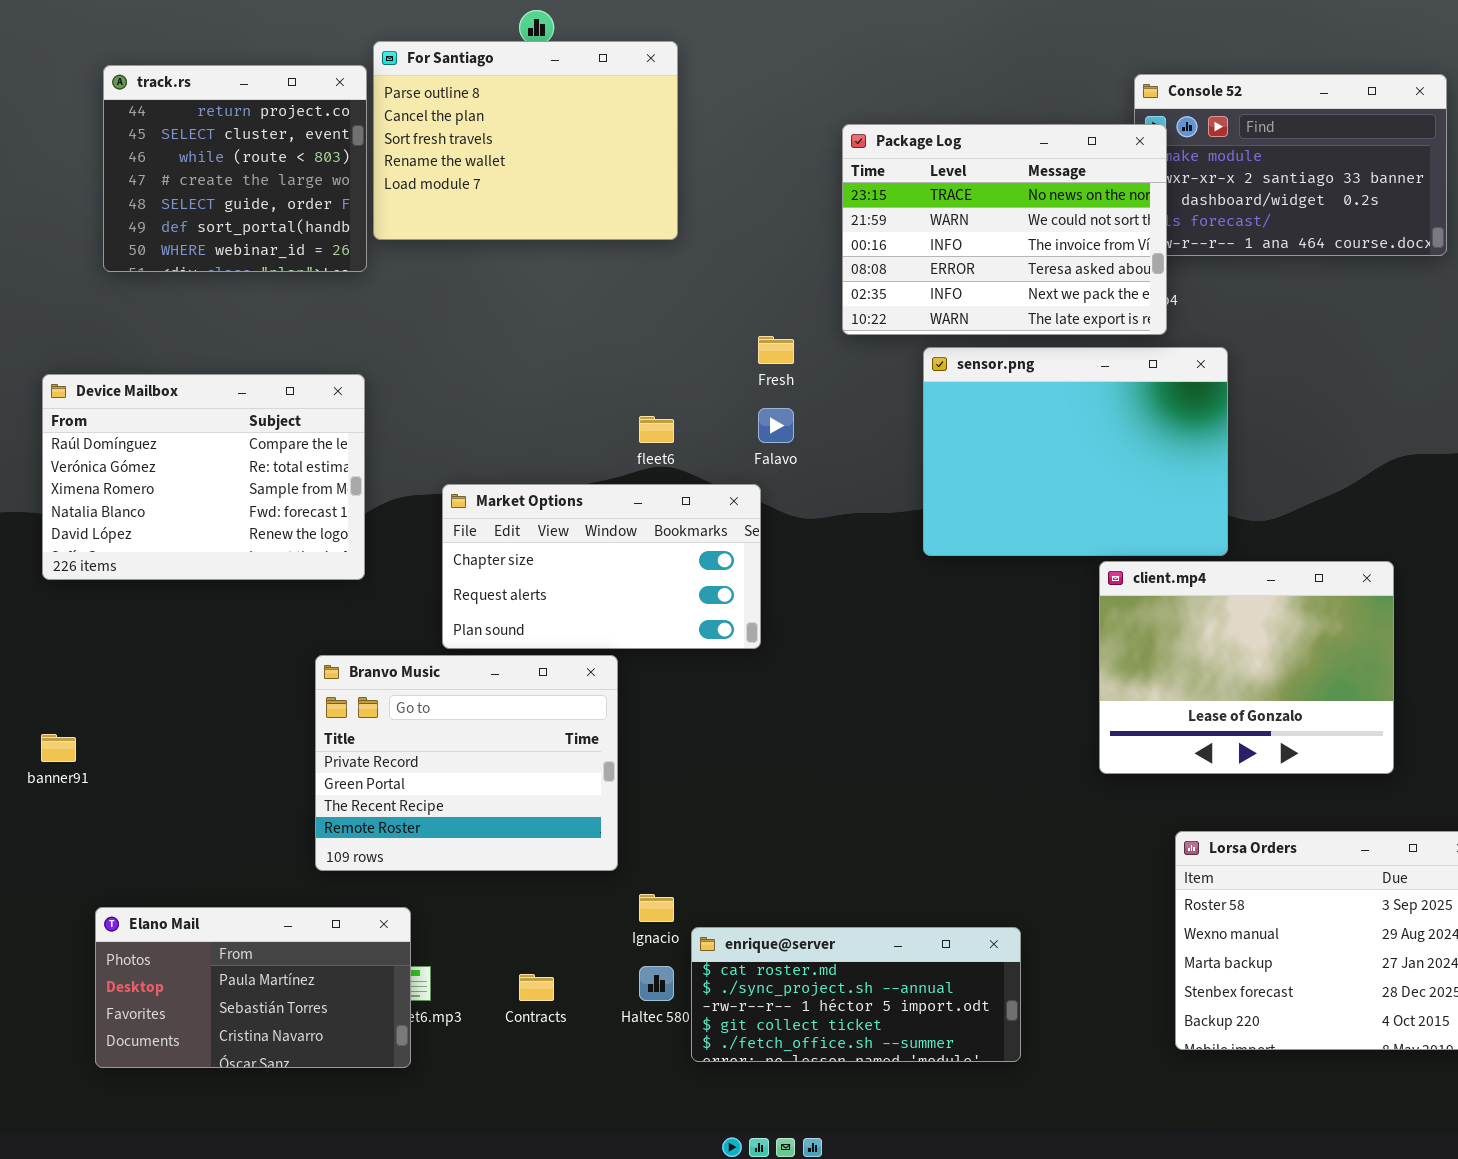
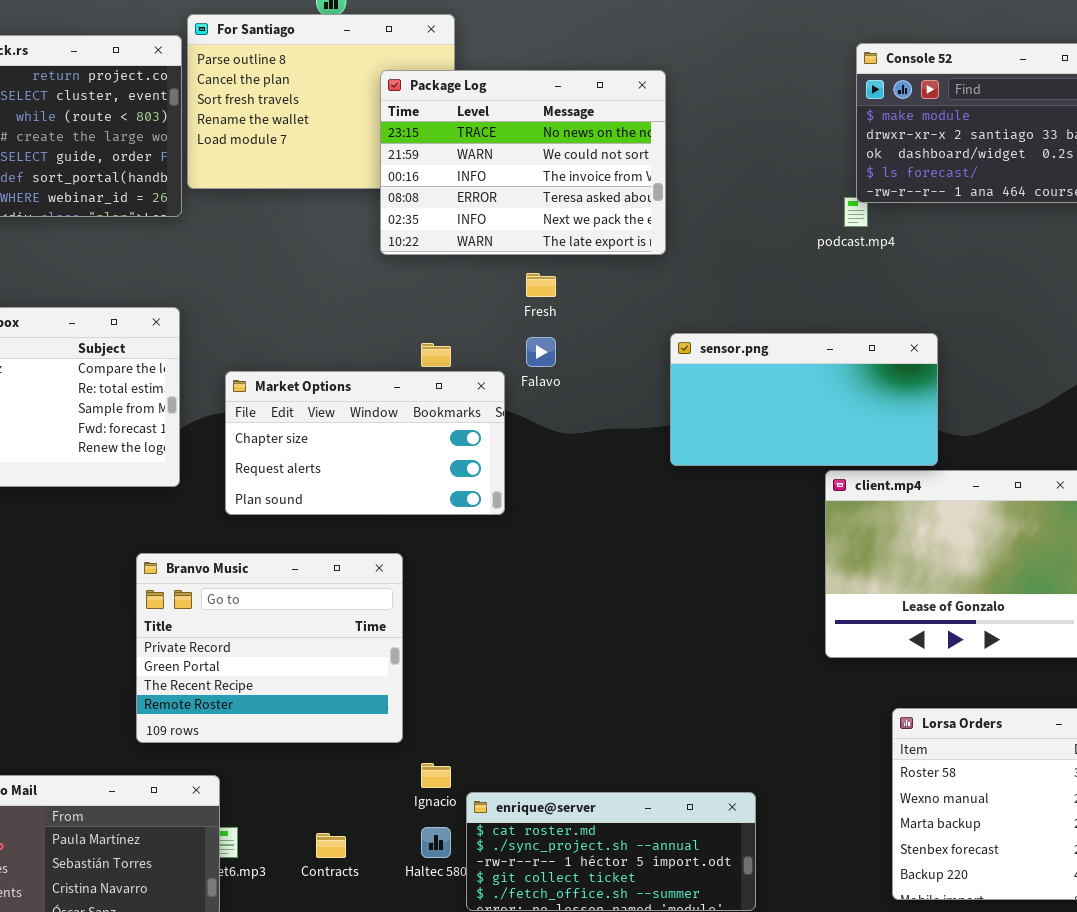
Package Log: [842,124,1167,335] -> [380,70,666,255], moved
sensor.png: [923,347,1228,556] -> [670,333,938,466], resized
Market Options: [442,484,761,649] -> [225,371,505,515], moved

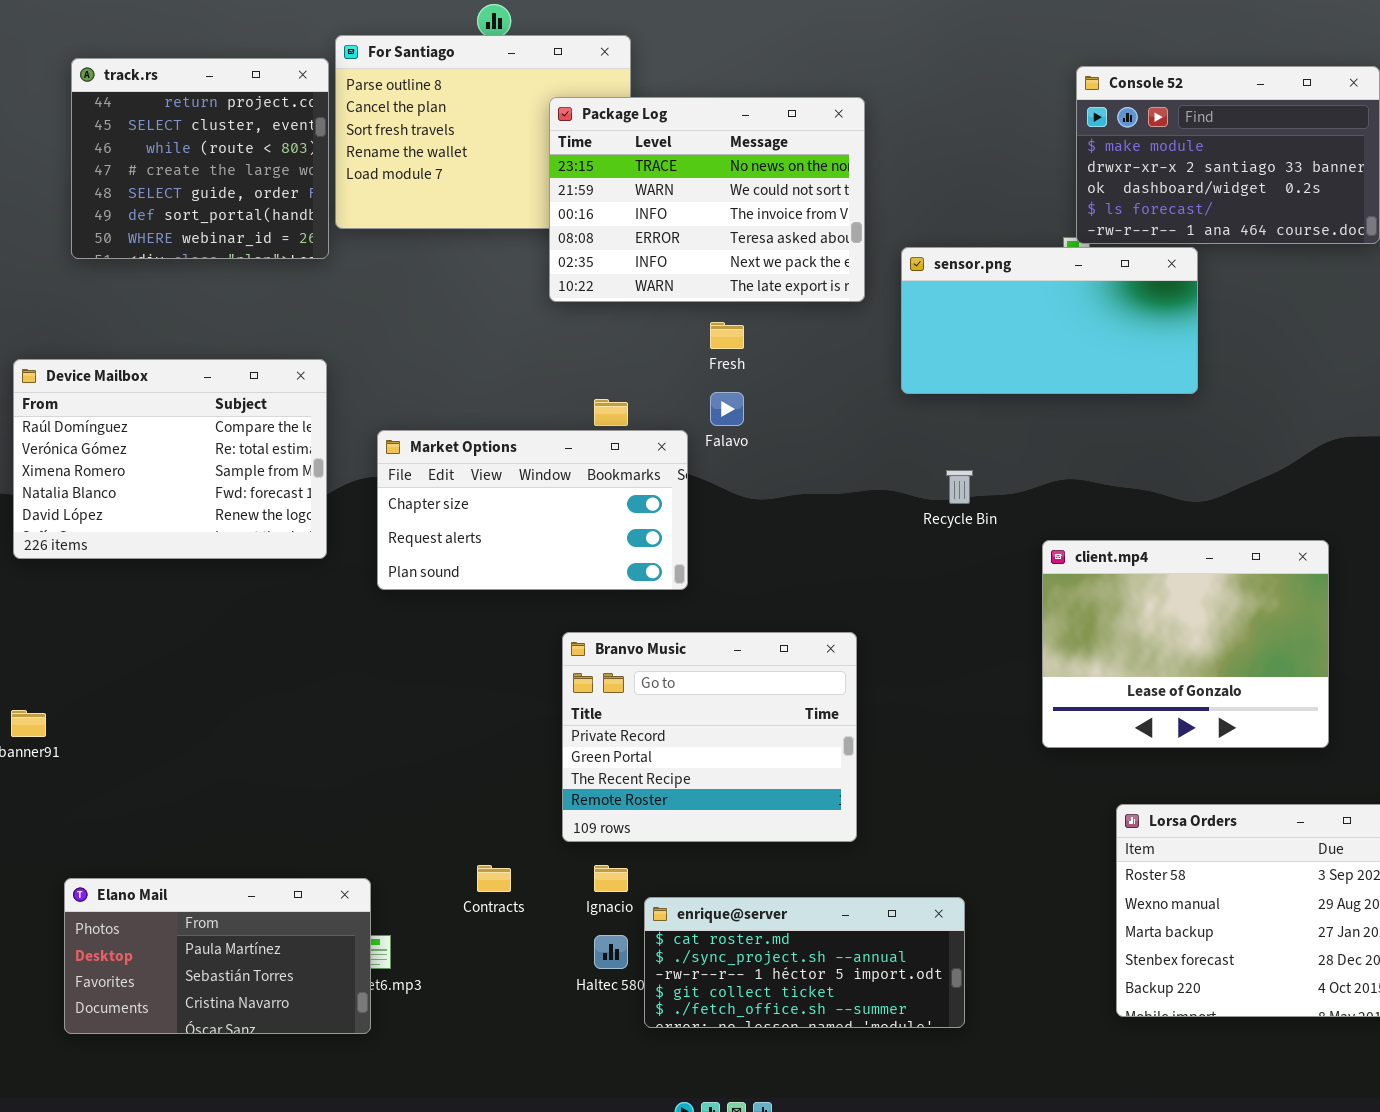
sensor.png: [670,333,938,466] -> [901,247,1198,394], moved
Branvo Music: [136,553,403,743] -> [562,632,857,842], moved
Contracts: [316,833,346,858] -> [477,865,511,892], moved

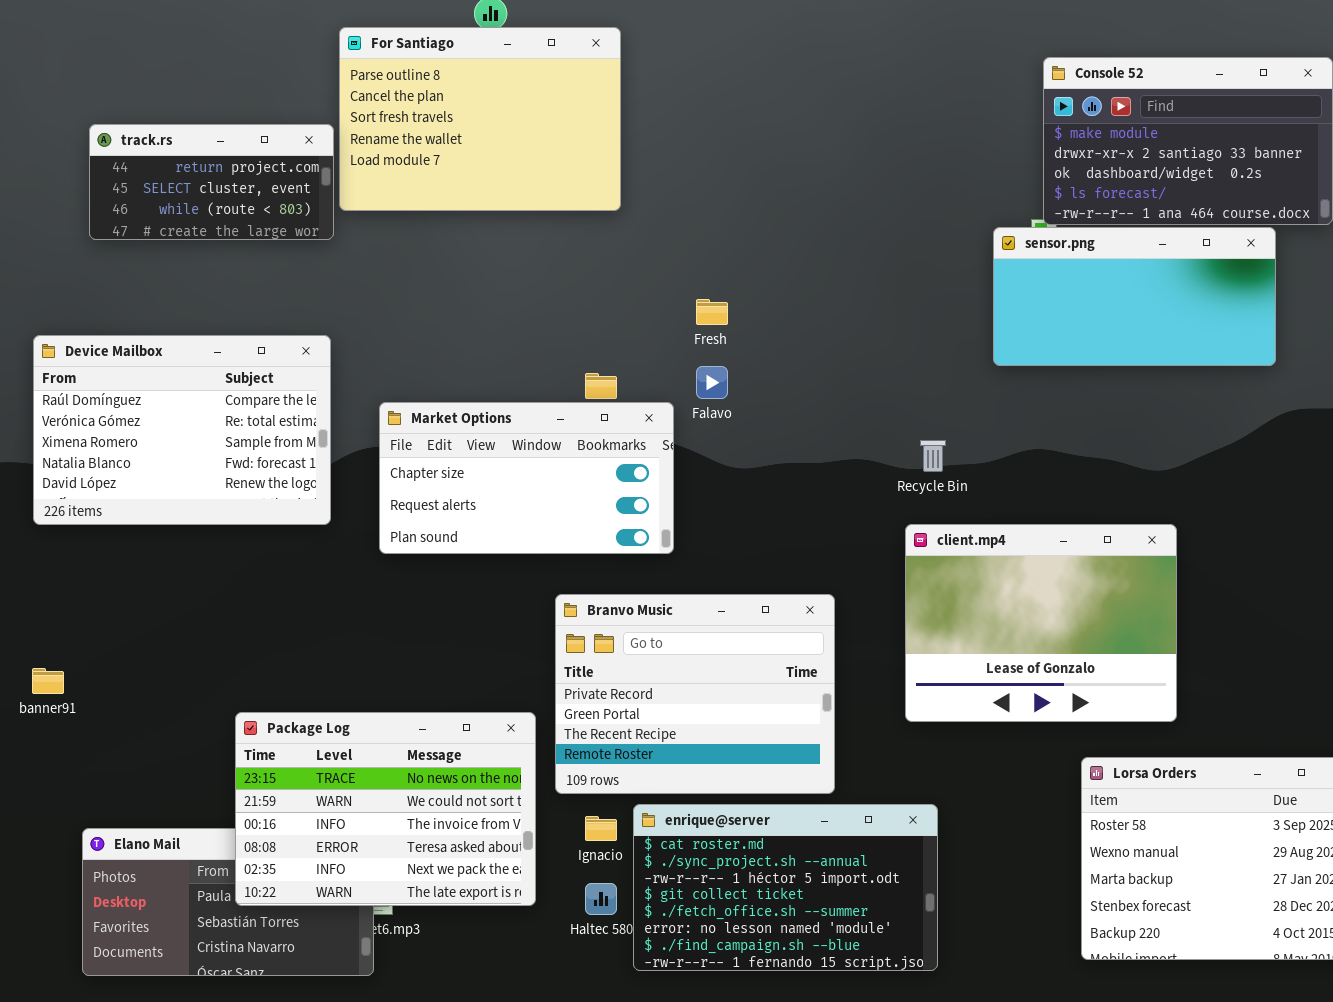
track.rs: [71,58,329,259] -> [89,124,334,240], resized
Package Log: [549,97,865,302] -> [235,712,536,906], moved
sensor.png: [901,247,1198,394] -> [993,227,1276,366], moved
client.mp4: [1042,540,1329,748] -> [905,524,1177,722], moved
enrique@server: [644,897,965,1028] -> [633,804,938,971], resized

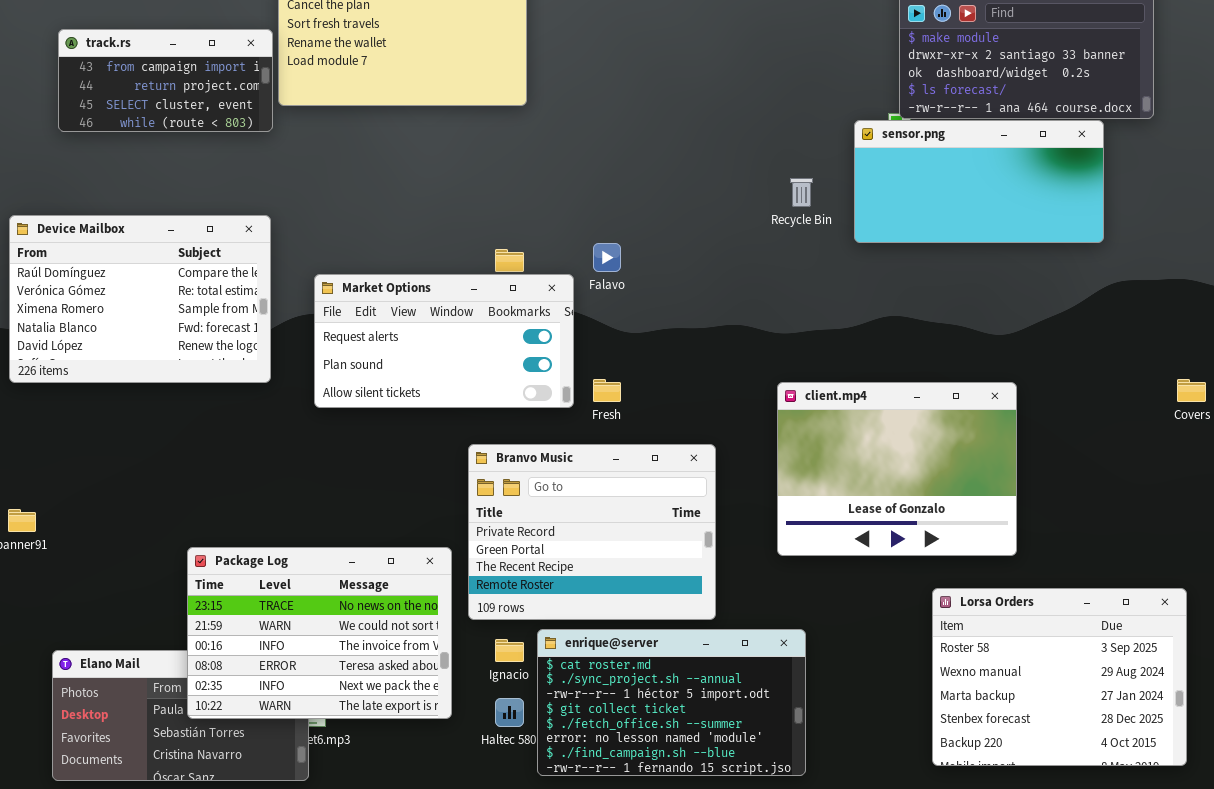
track.rs: [89,124,334,240] -> [58,29,273,132], scrolled up 1 row
Fresh: [696,299,728,325] -> [593,379,621,402], moved
Market Options: [379,402,674,554] -> [314,274,574,408], scrolled down 1 row
Recycle Bin: [920,440,946,472] -> [790,178,813,207], moved

